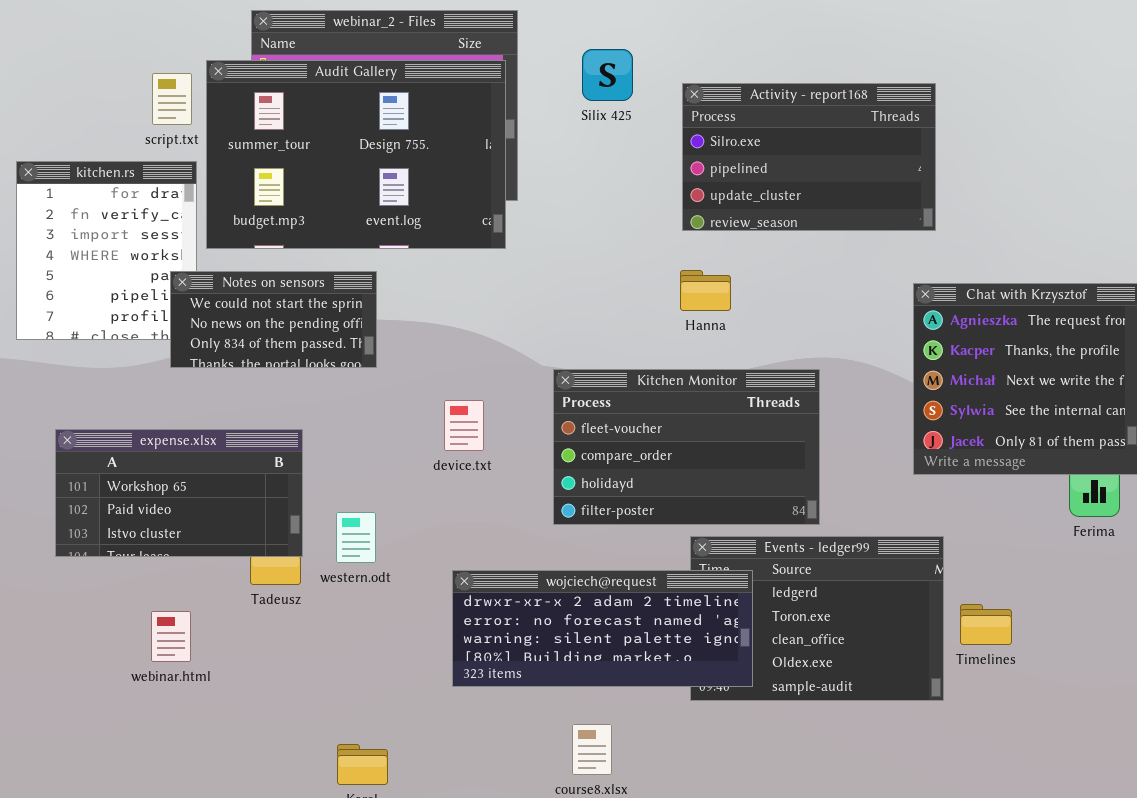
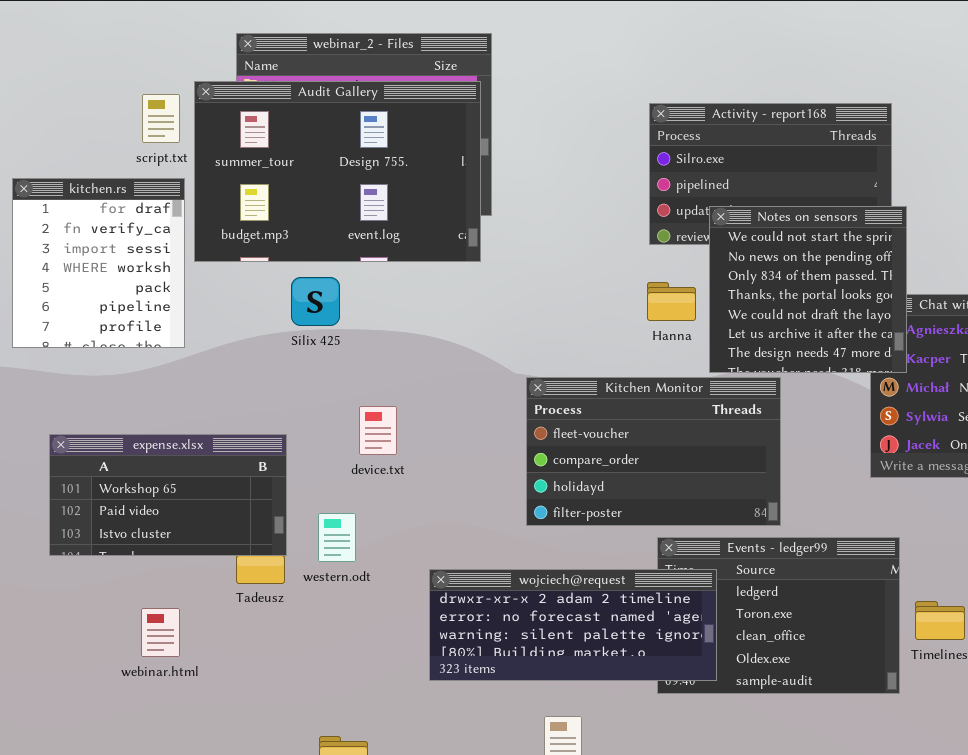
Silix 425: [582,49,633,101] -> [291,277,340,326], moved
Notes on sensors: [170,271,377,368] -> [709,206,907,373], moved, resized
device.txt: [444,400,484,451] -> [359,406,397,455], moved

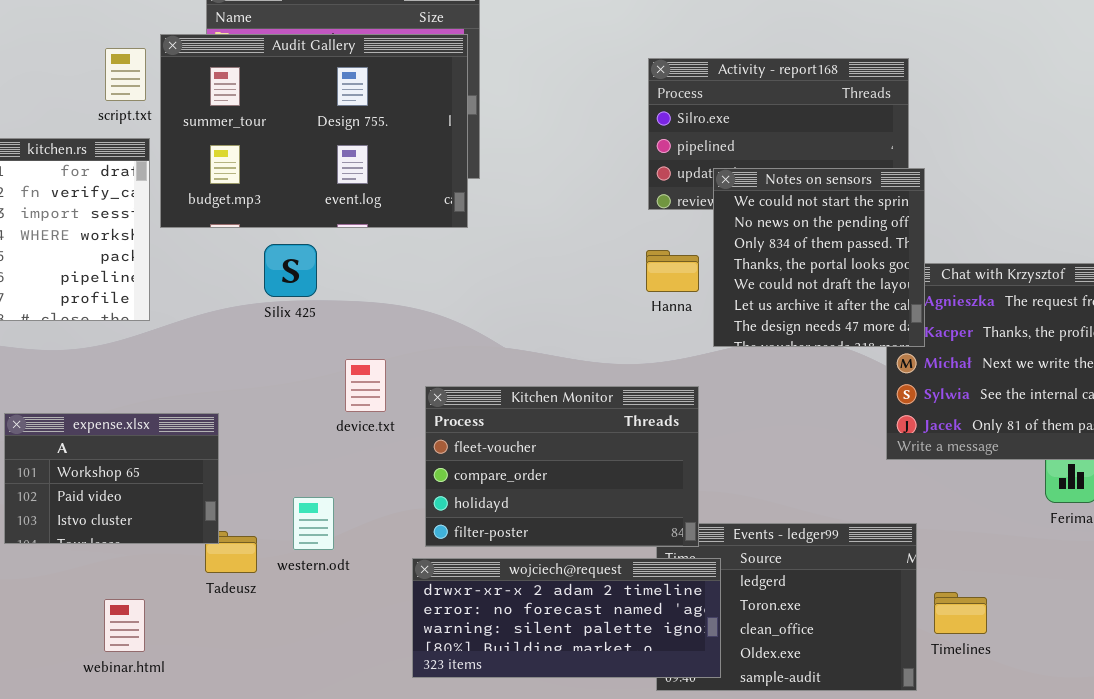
Kitchen Monitor: [526,377,781,526] -> [425,386,699,547], moved
device.txt: [359,406,397,455] -> [345,359,386,412], moved
expense.xlsx: [49,434,287,556] -> [4,413,219,544], resized

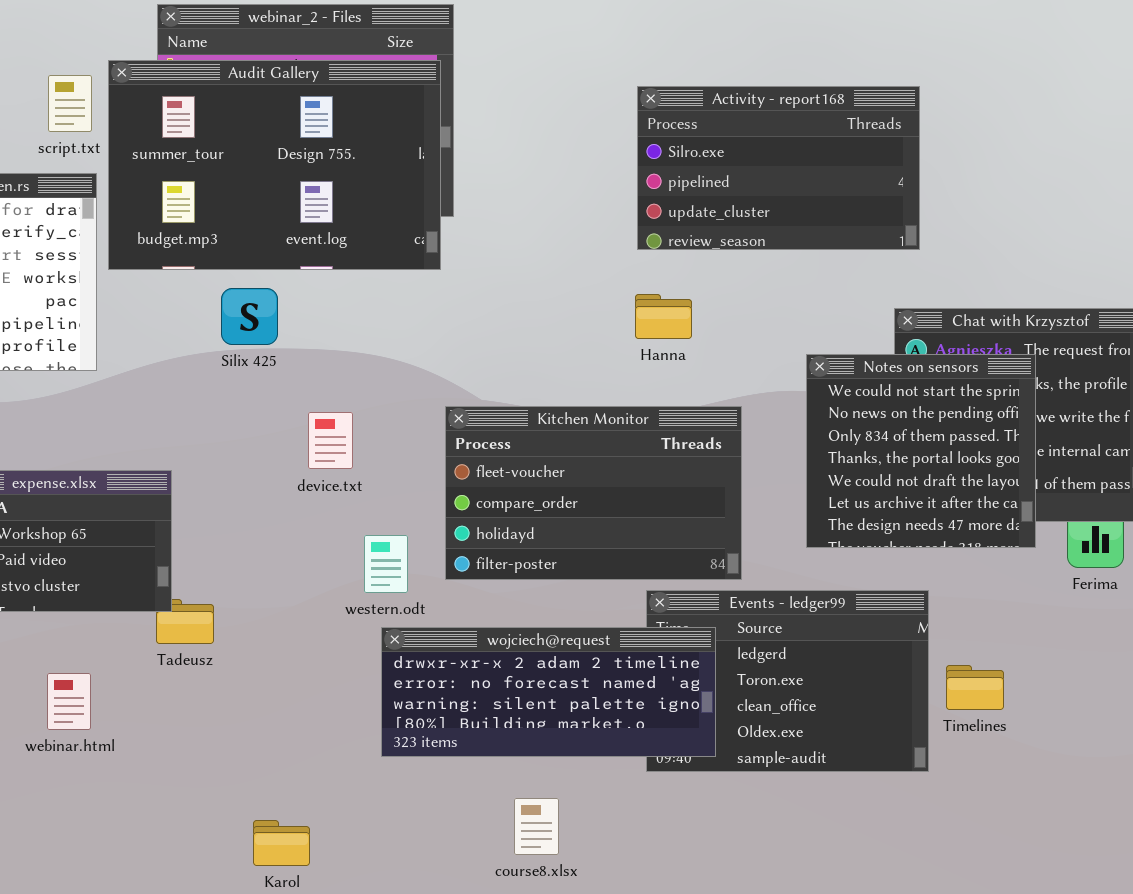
Notes on sensors: [713,168,925,347] -> [806,354,1036,548], moved
Kitchen Monitor: [425,386,699,547] -> [445,406,742,580], moved
western.odt: [293,497,334,550] -> [364,535,408,593], moved

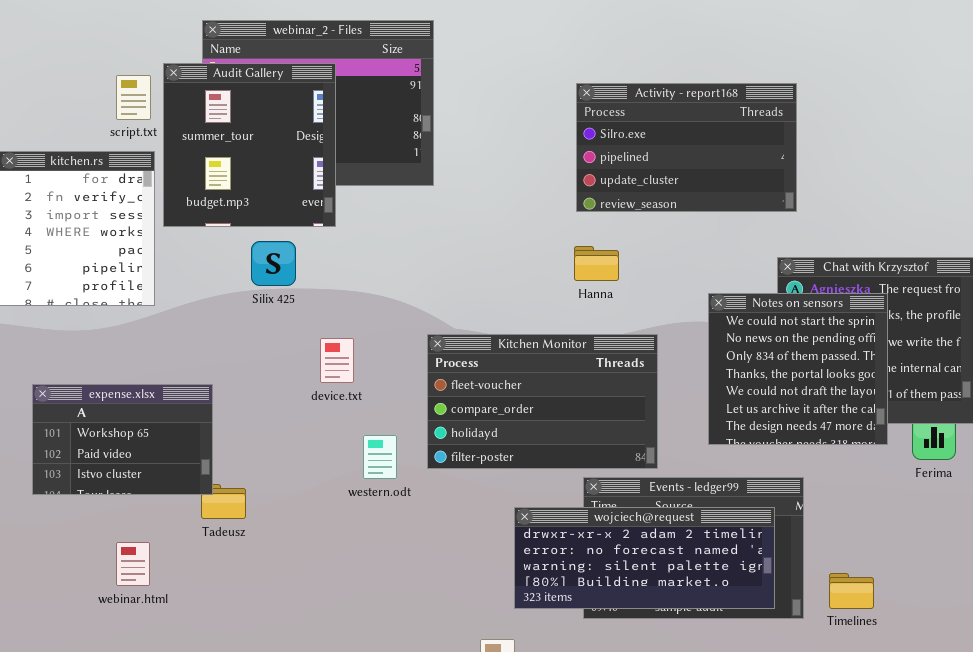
Audit Gallery: [108,60,441,270] -> [163,63,336,227], resized
wojciech@request: [381,627,716,757] -> [514,507,775,609], moved
Timelines: [946,665,1004,710] -> [829,573,874,609], moved

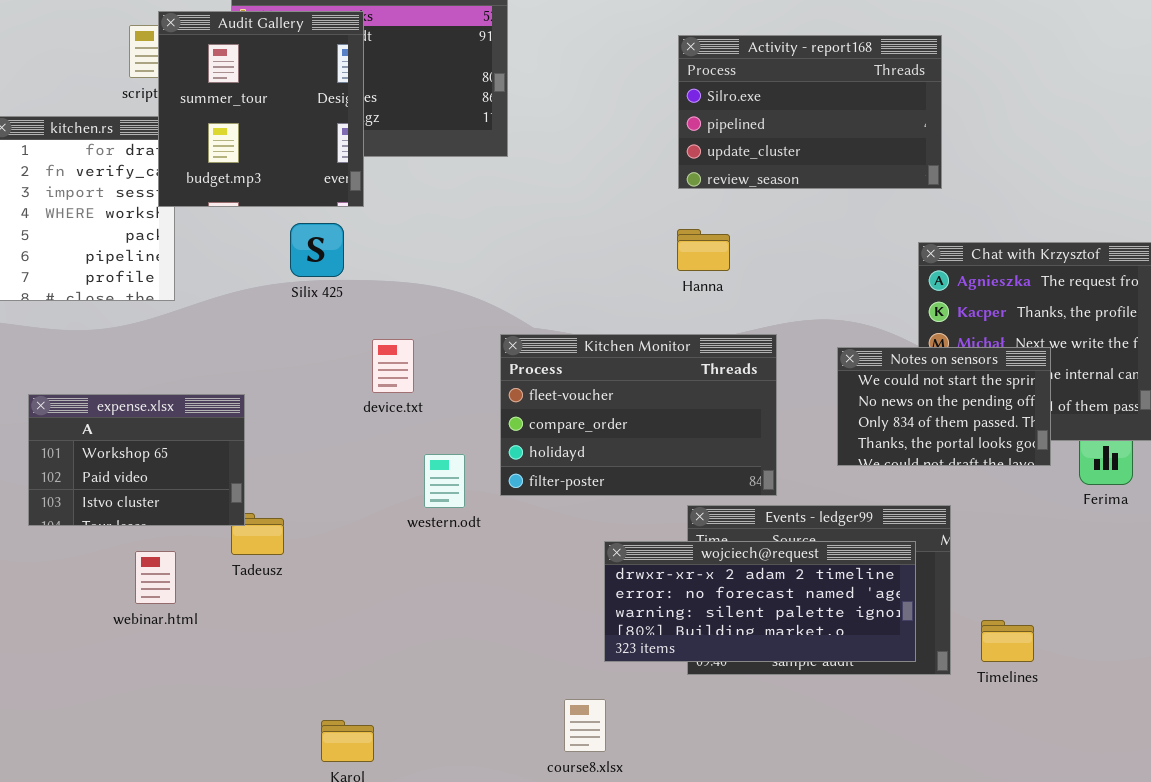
Audit Gallery: [163,63,336,227] -> [158,11,364,207], moved
Notes on sensors: [708,293,888,445] -> [837,347,1051,466], resized
webinar.html: [116,542,150,586] -> [135,551,176,604], moved

